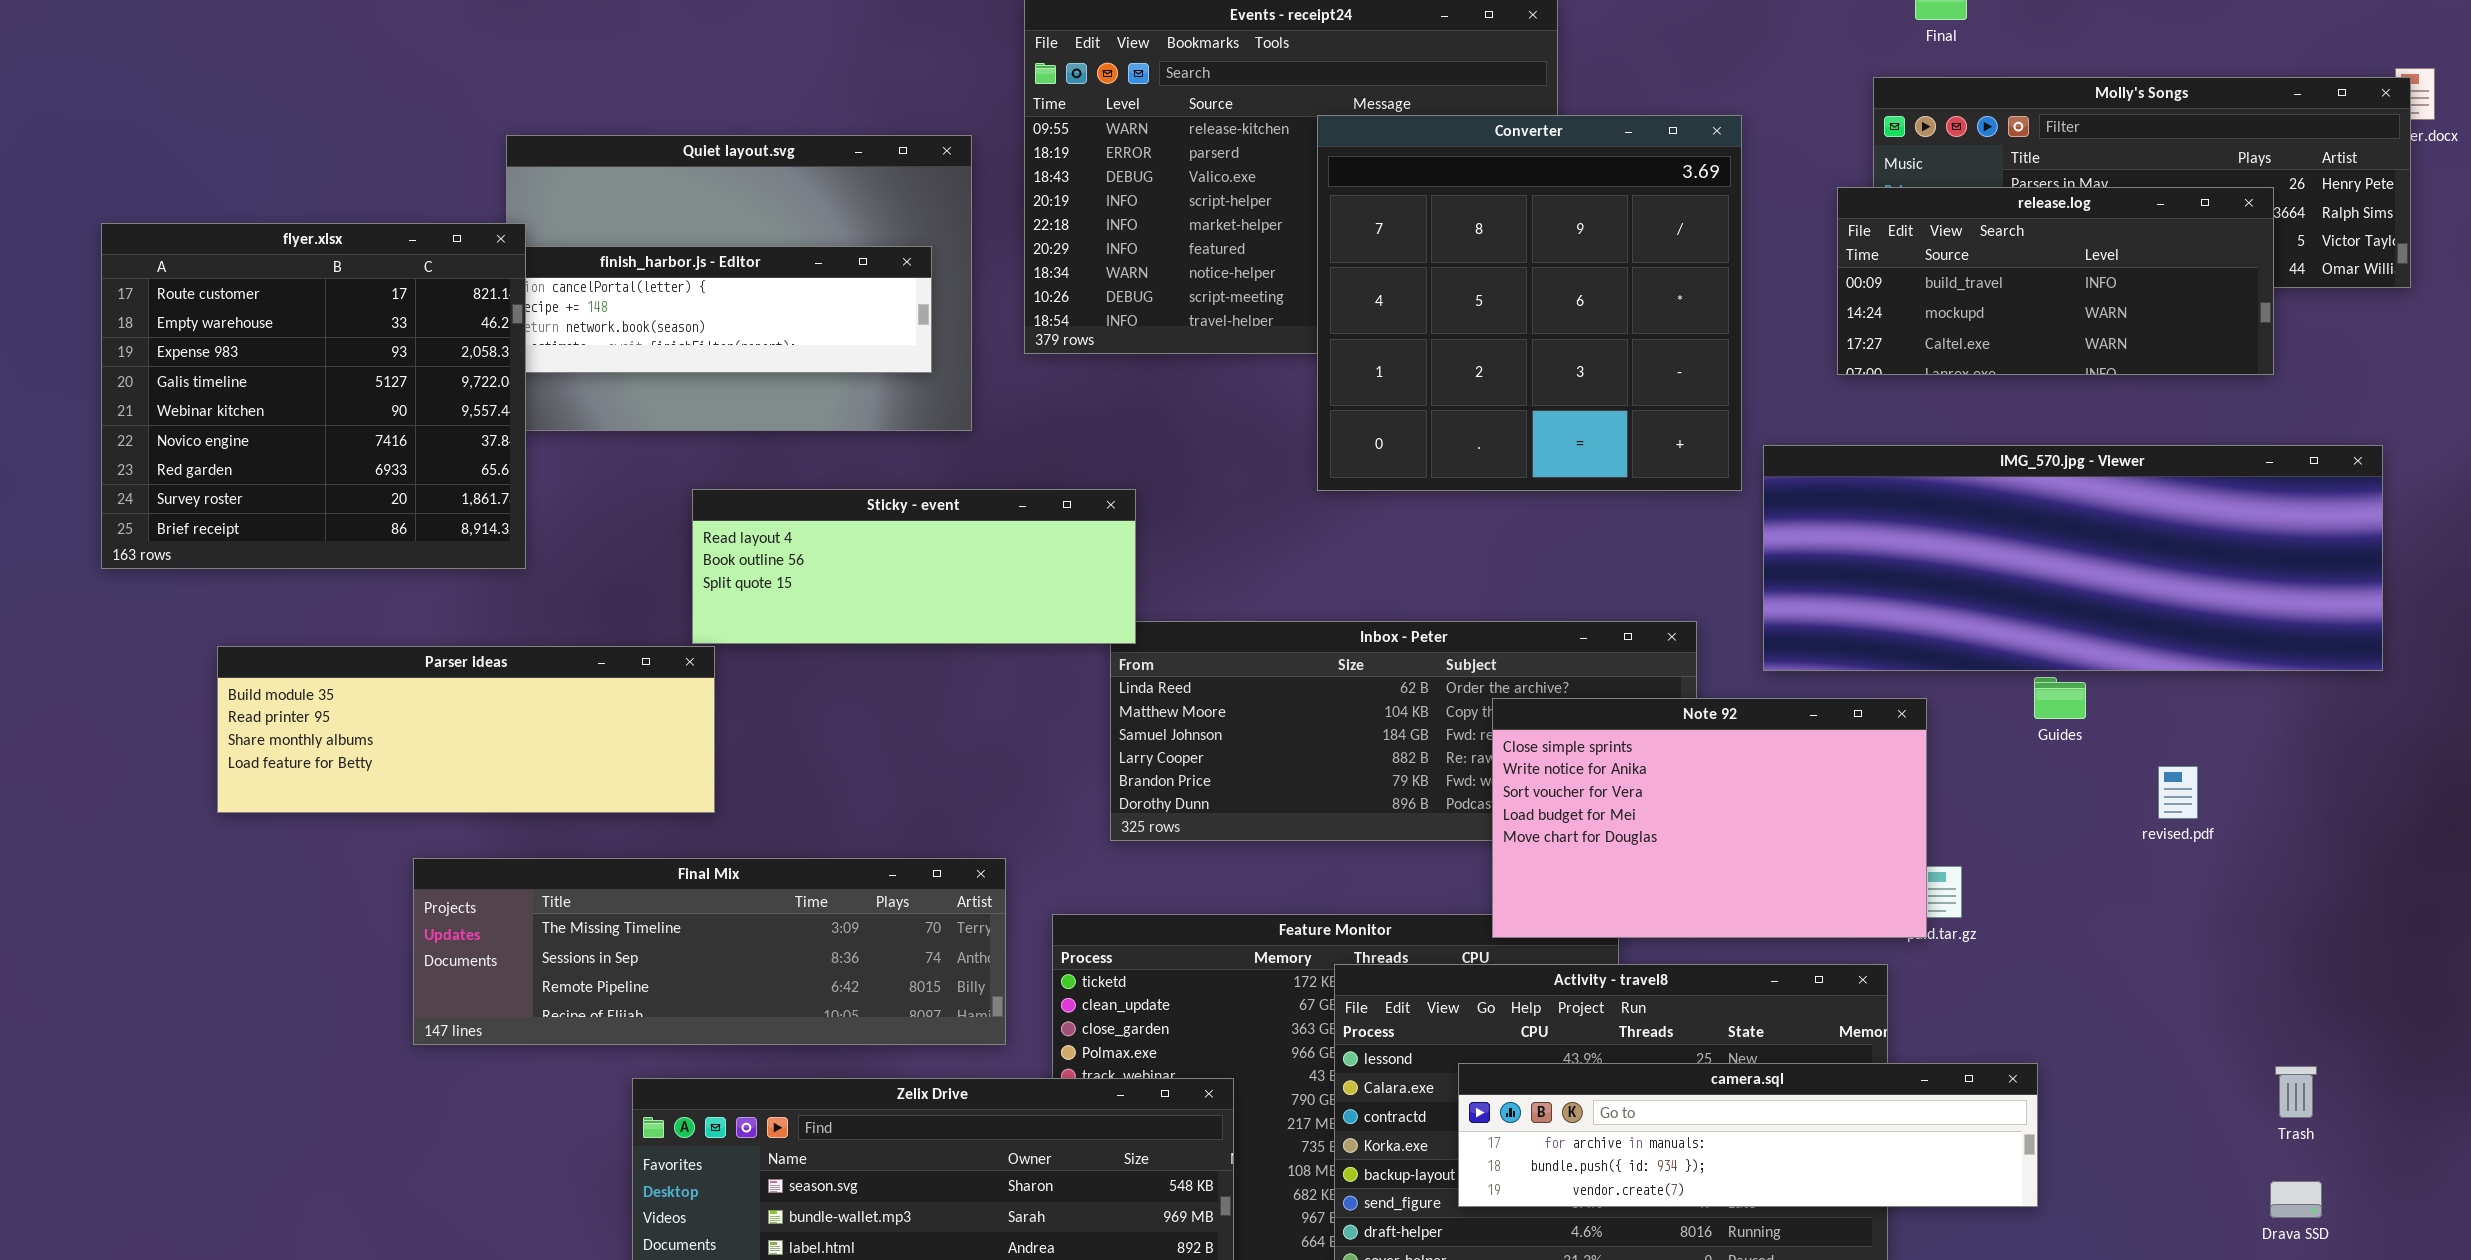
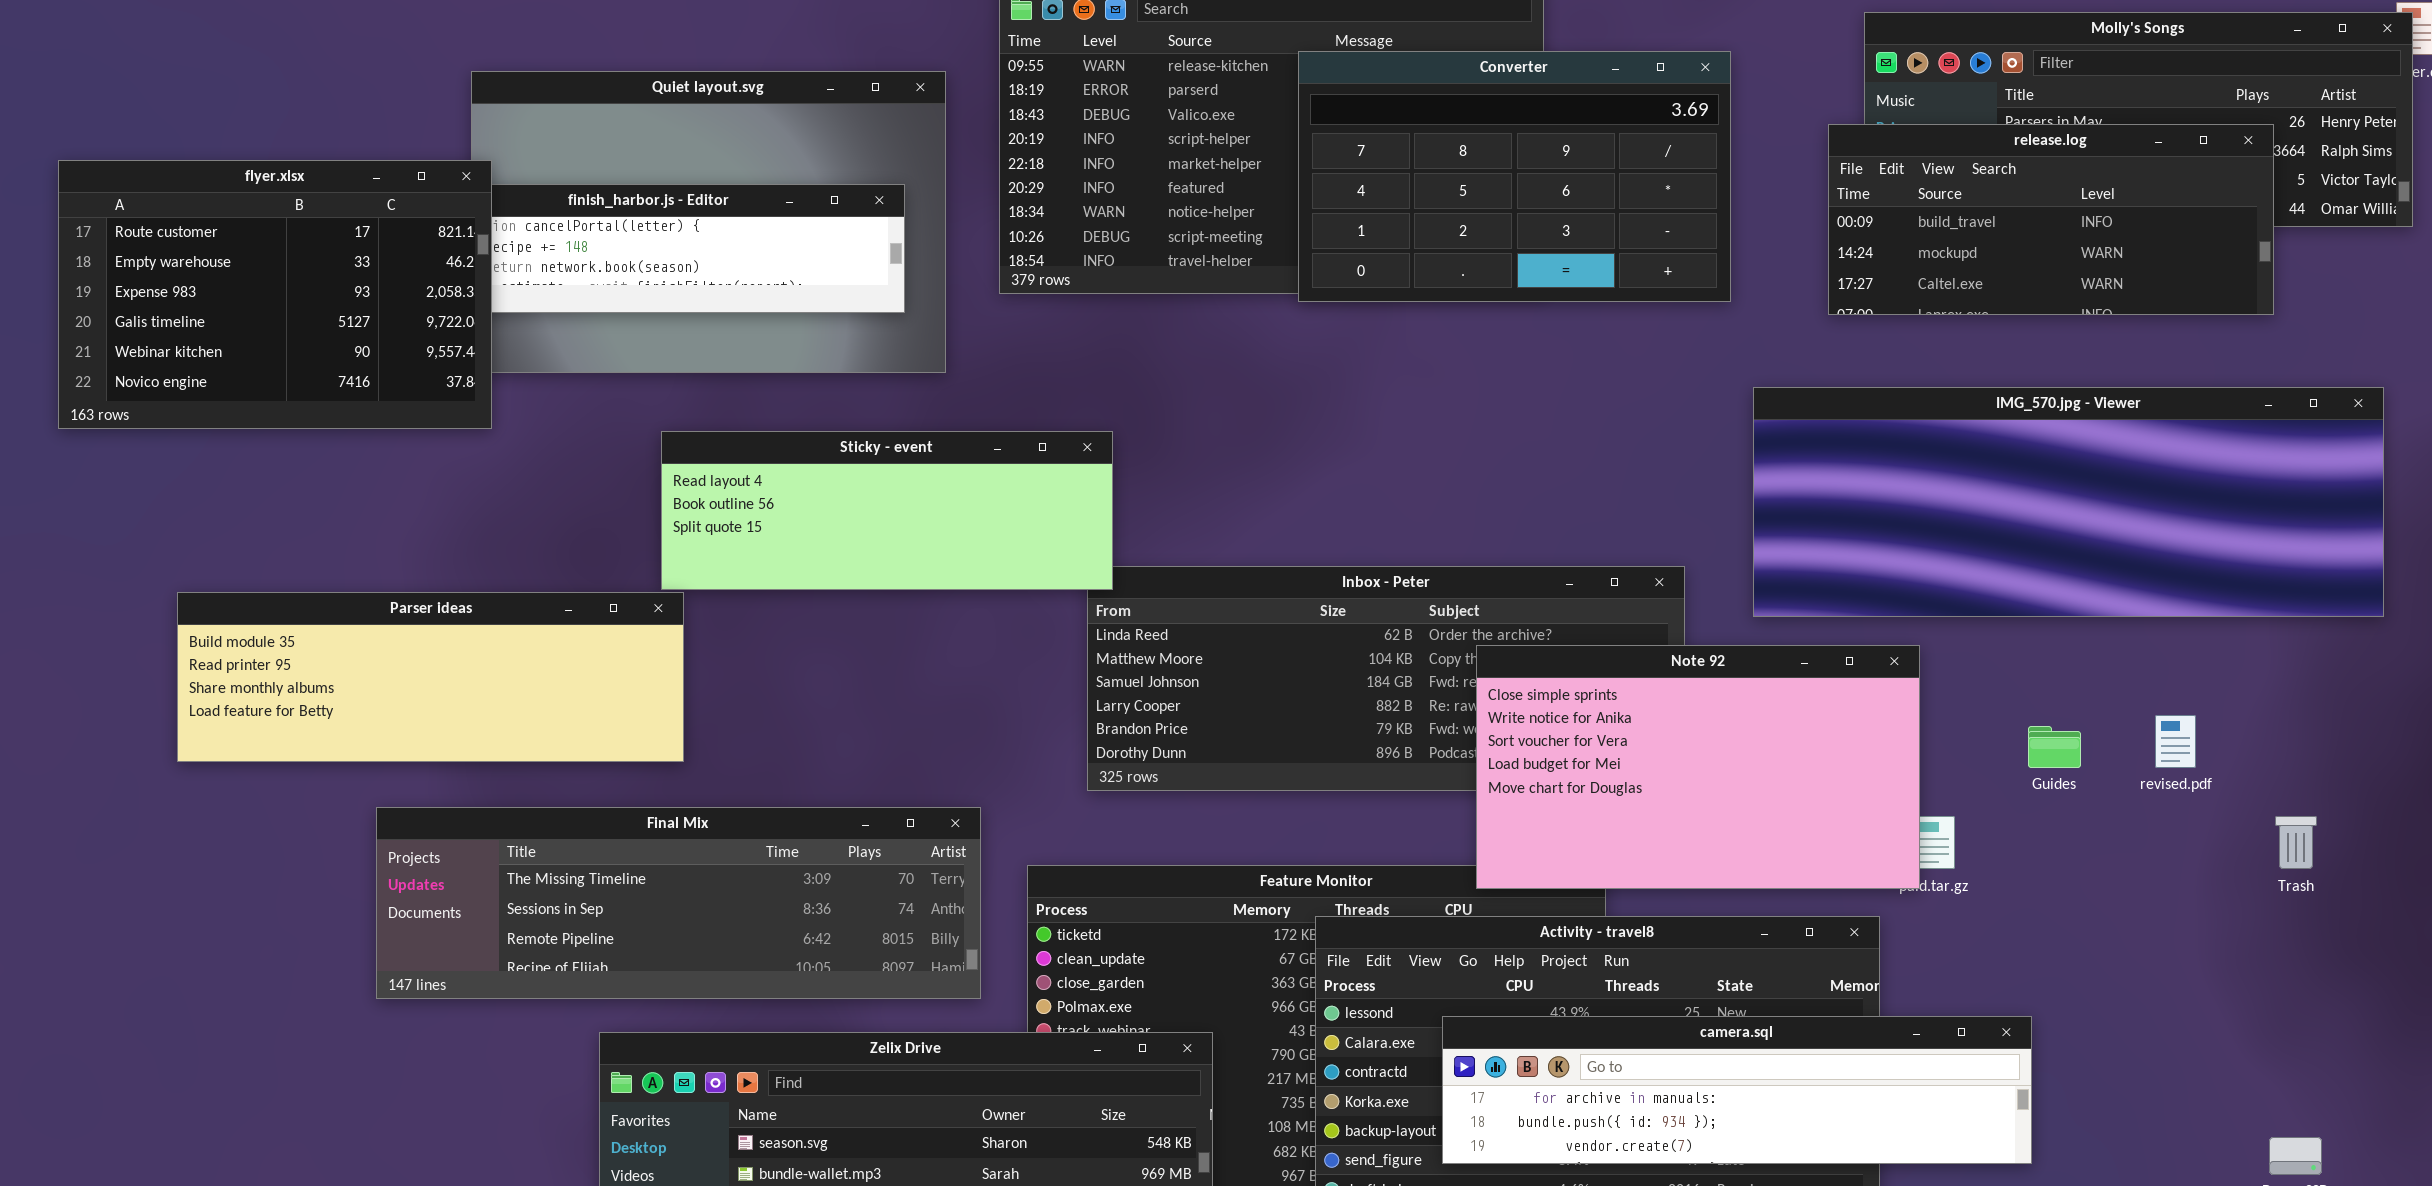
Converter: [1317,115,1742,491] -> [1298,51,1731,302], resized
flyer.xlsx: [101,223,526,569] -> [58,160,492,429], resized
Guides: [2034,677,2086,719] -> [2028,726,2081,768], moved
Trash: [2275,1066,2317,1118] -> [2275,816,2317,869], moved

